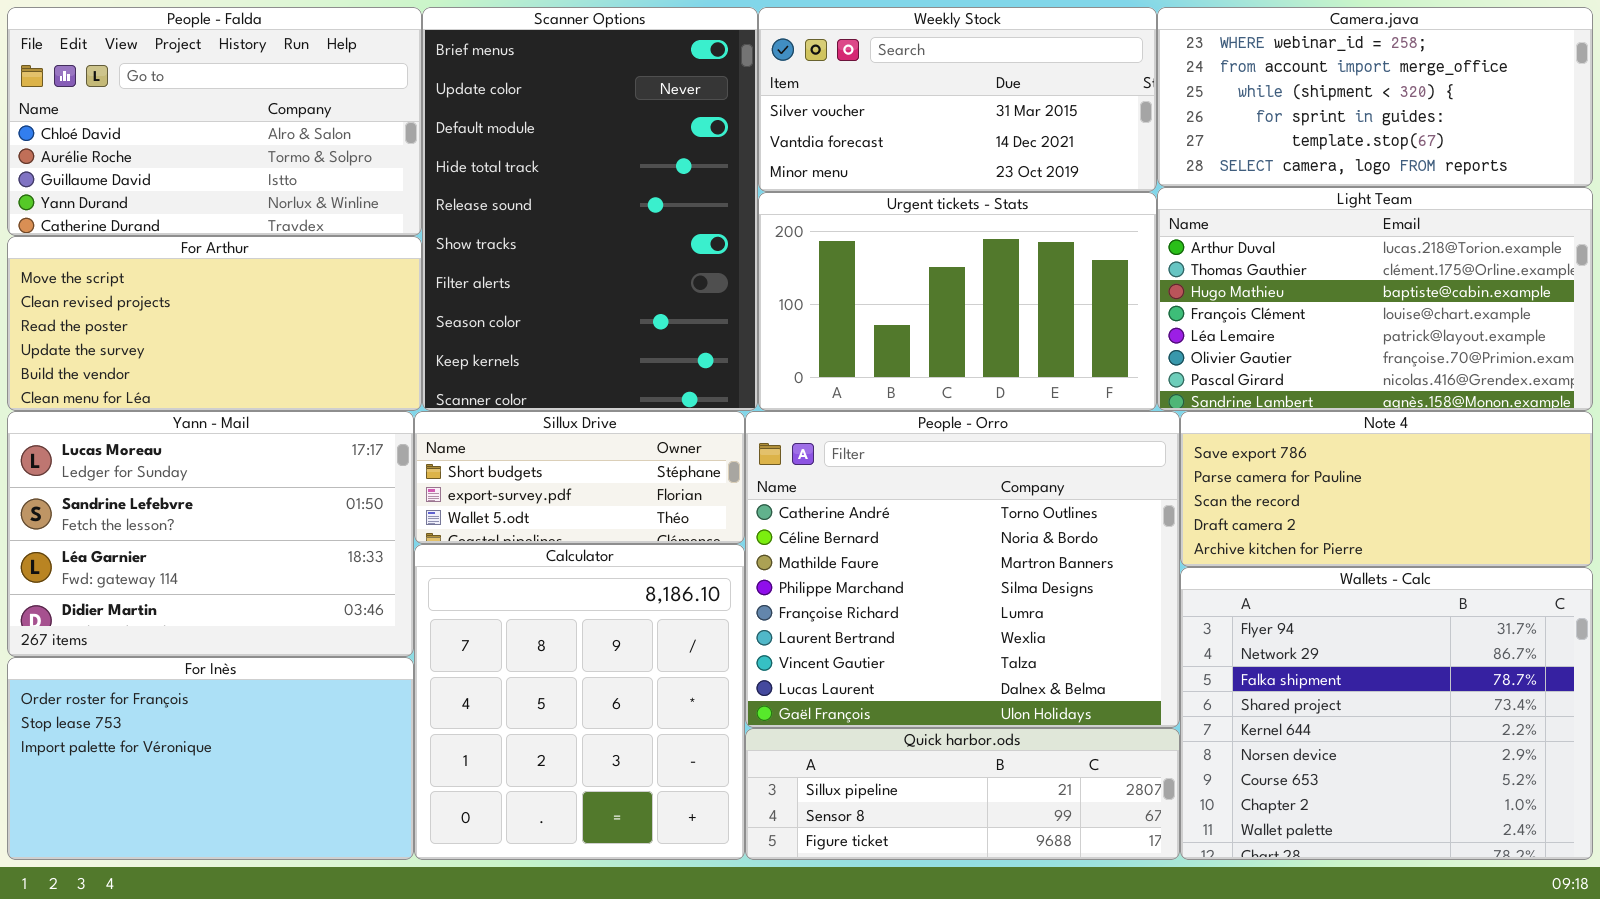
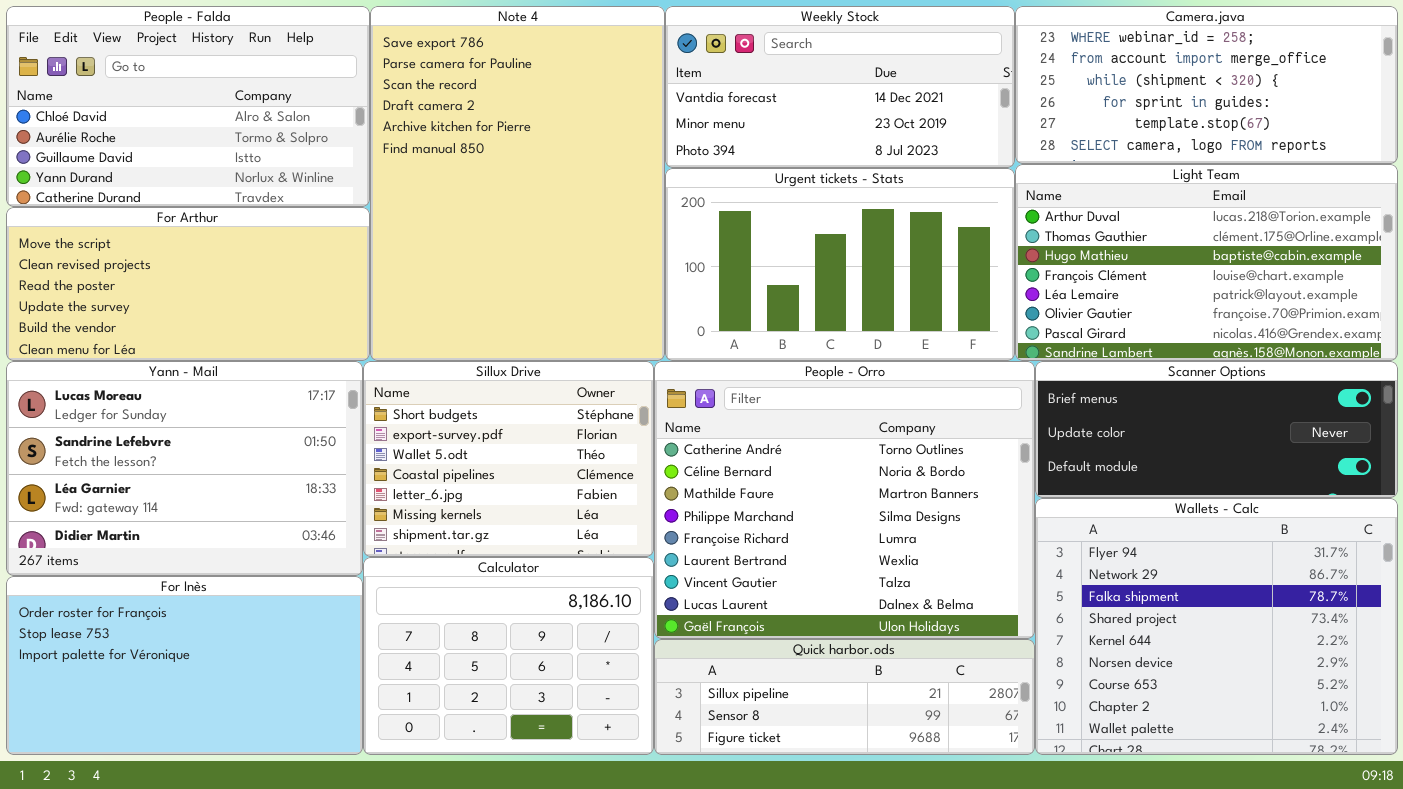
Scanner Options: [422,7,758,411] -> [1035,361,1398,498], moved, resized
Weekly Stock: [758,7,1157,192] -> [665,6,1015,168], scrolled down 1 row
Sillux Drive: [414,411,745,544] -> [363,361,654,557], resized
Note 4: [1180,411,1593,567] -> [370,6,665,361], moved, resized
Calculator: [414,544,745,860] -> [363,557,654,755], resized

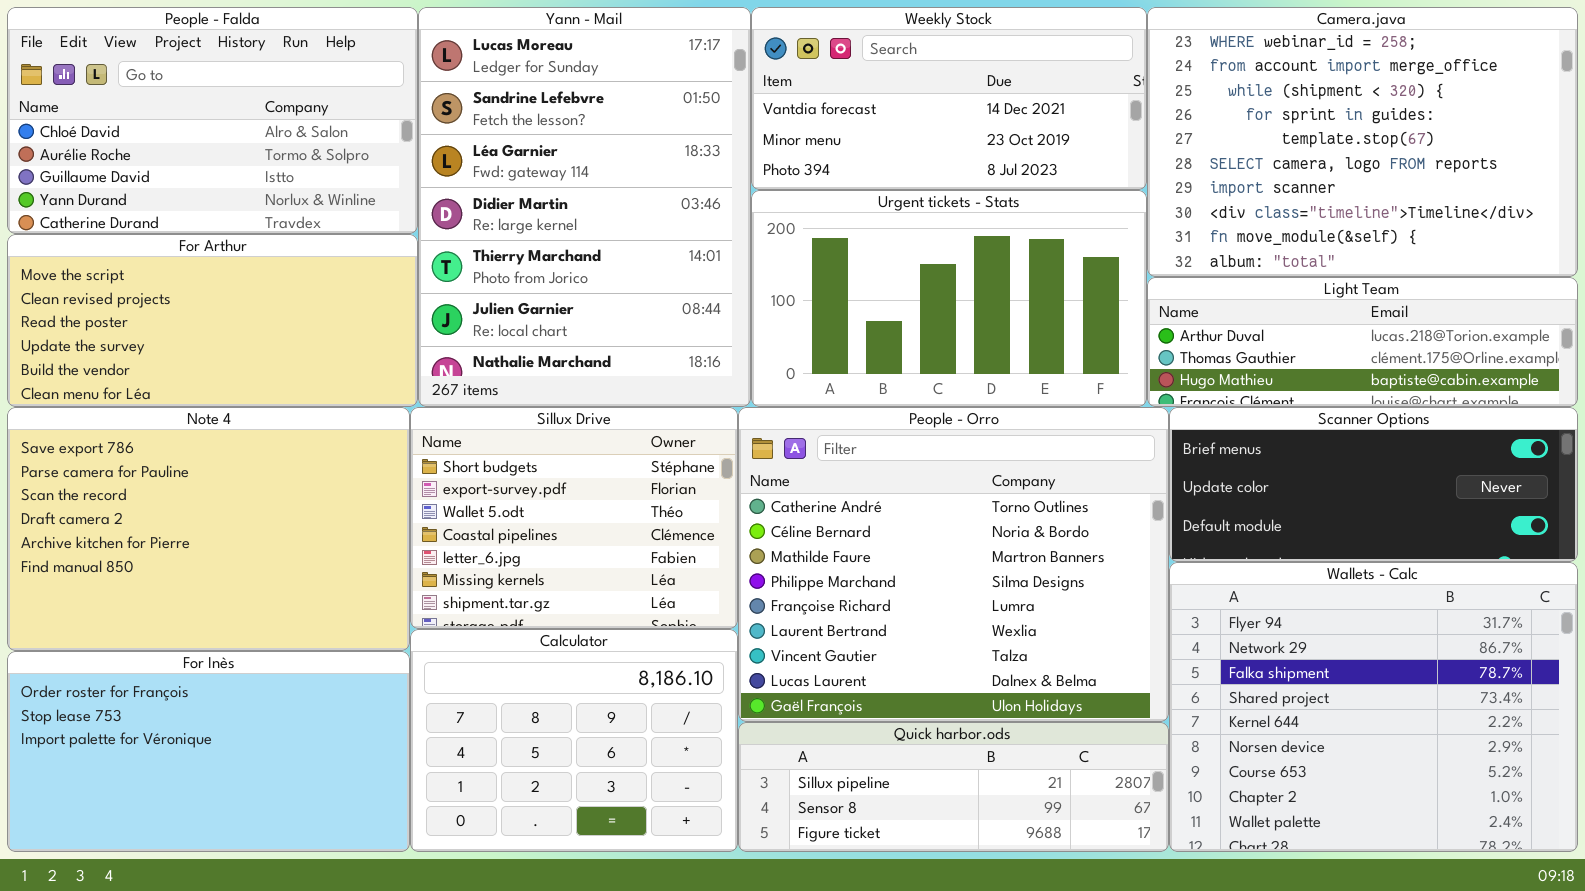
Note 4: [370,6,665,361] -> [7,407,410,651], moved, resized
Camera.java: [1015,6,1398,164] -> [1147,7,1578,277], resized
Light Team: [1015,164,1398,361] -> [1147,277,1578,407], resized
Yann - Mail: [6,361,363,576] -> [418,7,751,407], moved, resized

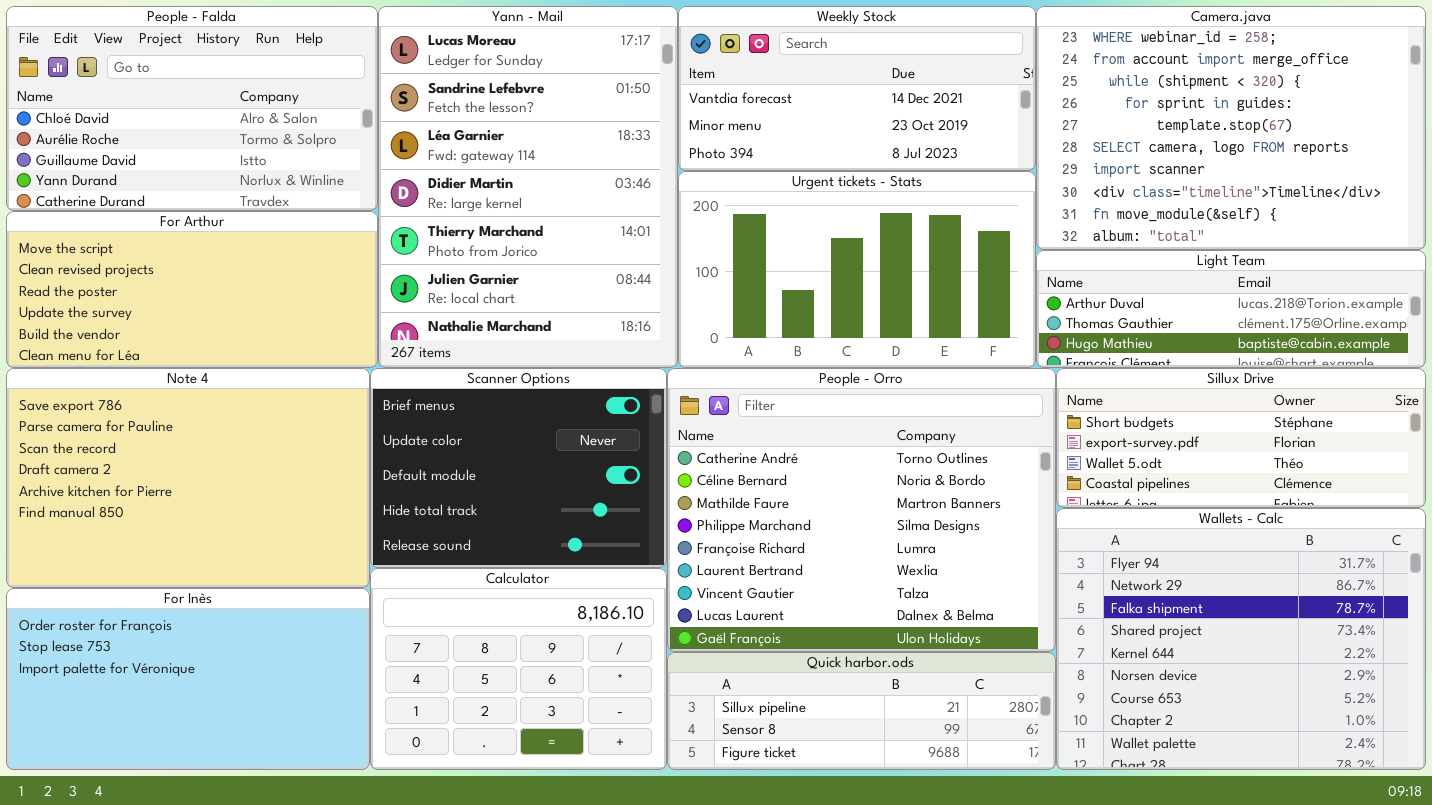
Sillux Drive: [410,407,738,629] -> [1056,368,1426,508], moved, resized
Scanner Options: [1169,407,1578,562] -> [370,368,667,568], moved, resized

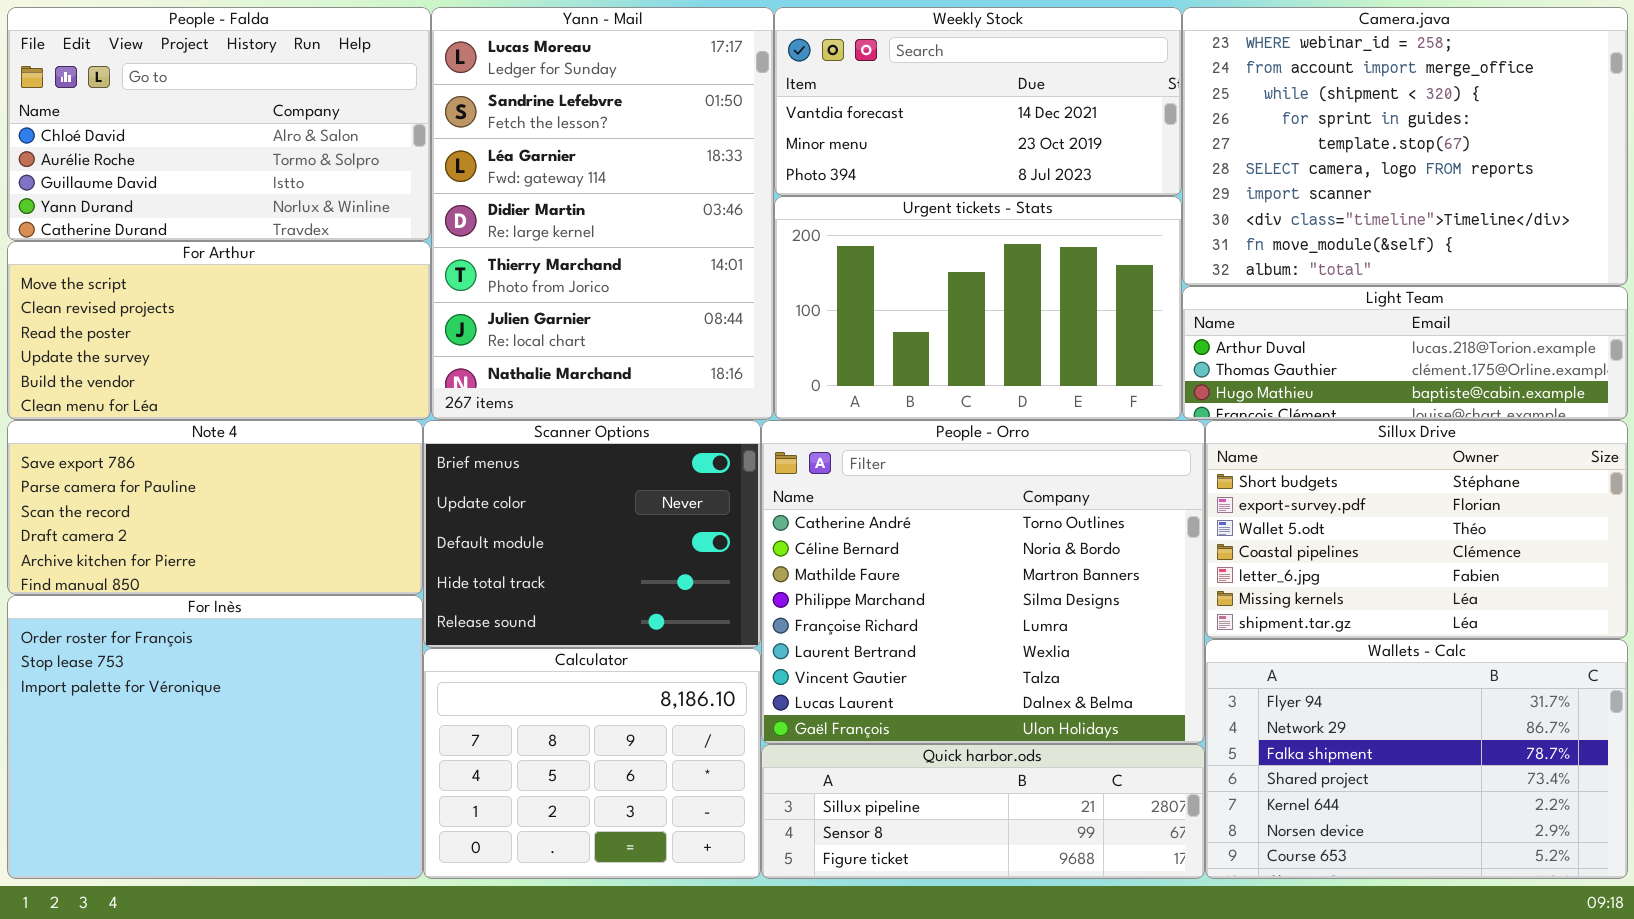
Note 4: [6,368,370,588] -> [7,420,423,595], resized
Sillux Drive: [1056,368,1426,508] -> [1205,420,1628,639], resized
Wallets - Calc: [1056,508,1426,770] -> [1205,639,1628,879], resized
For Inès: [6,588,370,770] -> [7,595,423,879], resized

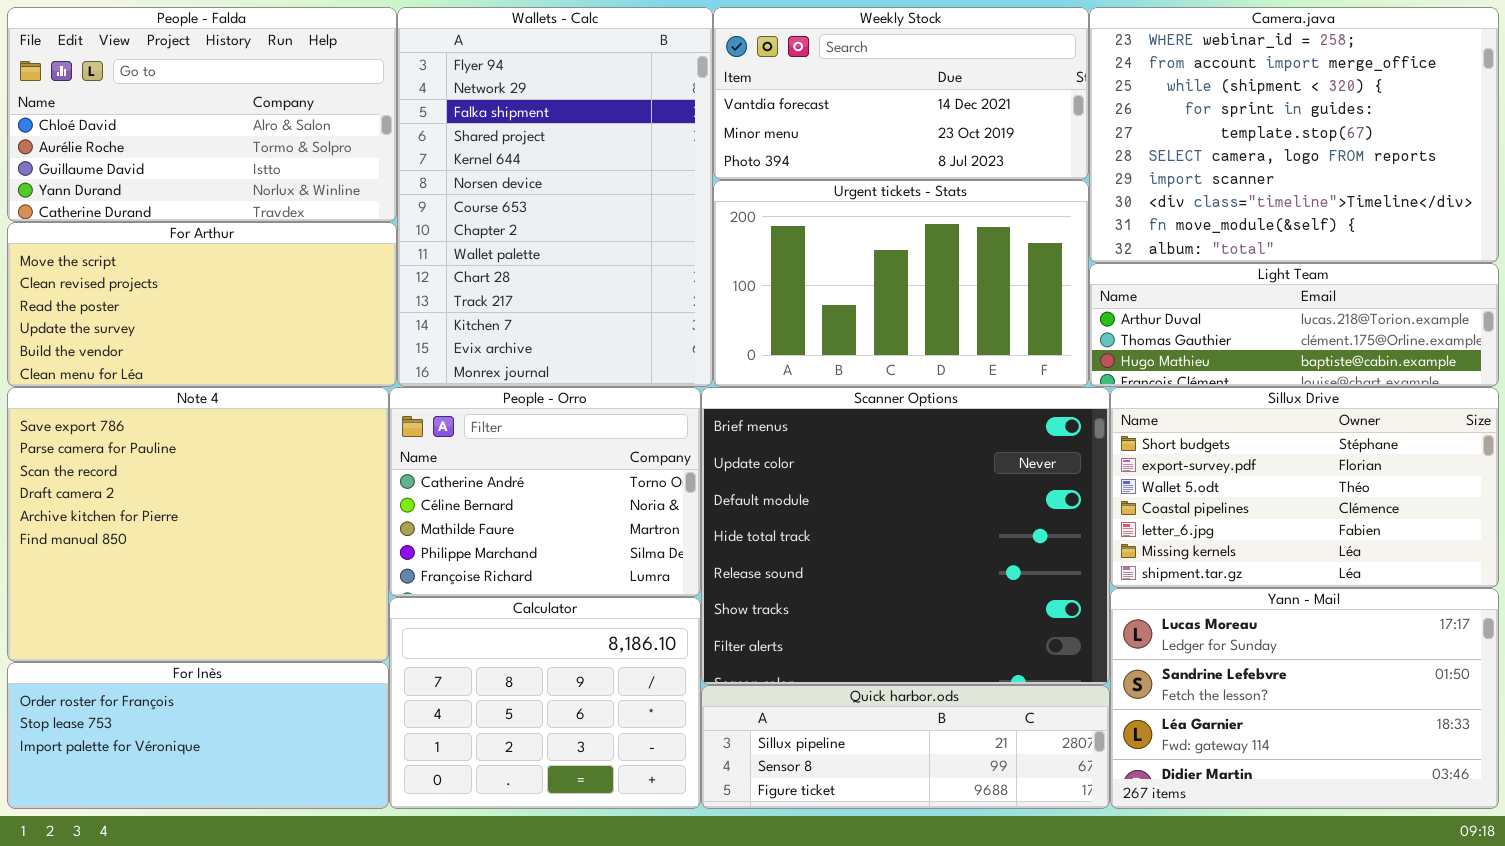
Yann - Mail: [431,7,774,420] -> [1110,588,1499,809], moved, resized
Note 4: [7,420,423,595] -> [7,387,389,662], resized
Scanner Options: [423,420,761,648] -> [701,387,1110,685], moved, resized
People - Orro: [761,420,1205,744] -> [389,387,701,597], moved, resized
For Inès: [7,595,423,879] -> [7,662,389,809], resized
Wallets - Calc: [1205,639,1628,879] -> [397,7,713,387], moved, resized

